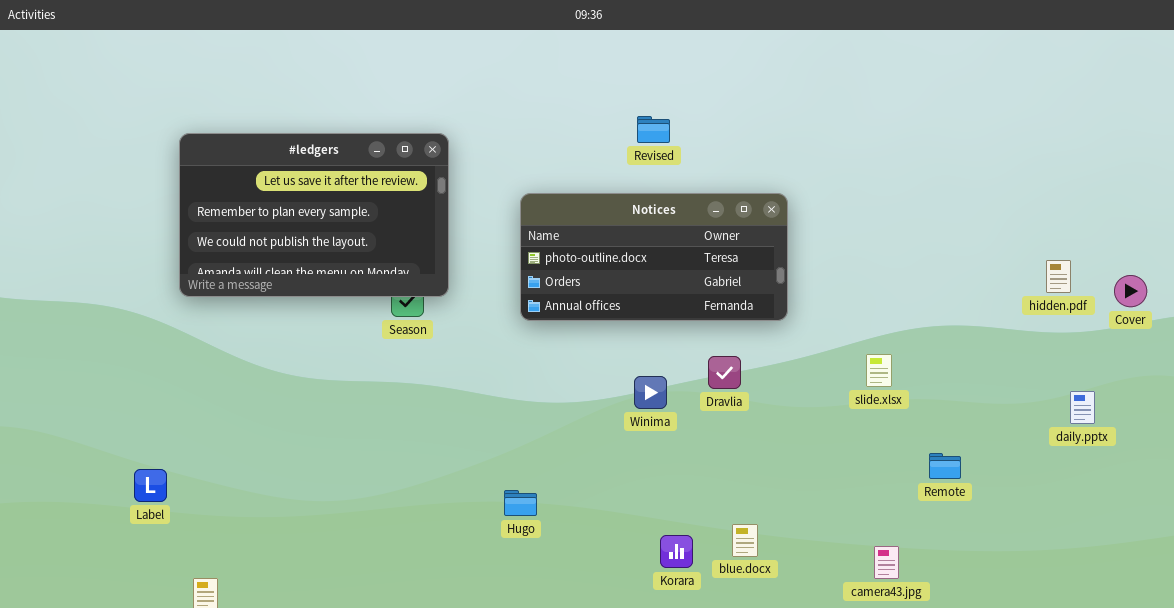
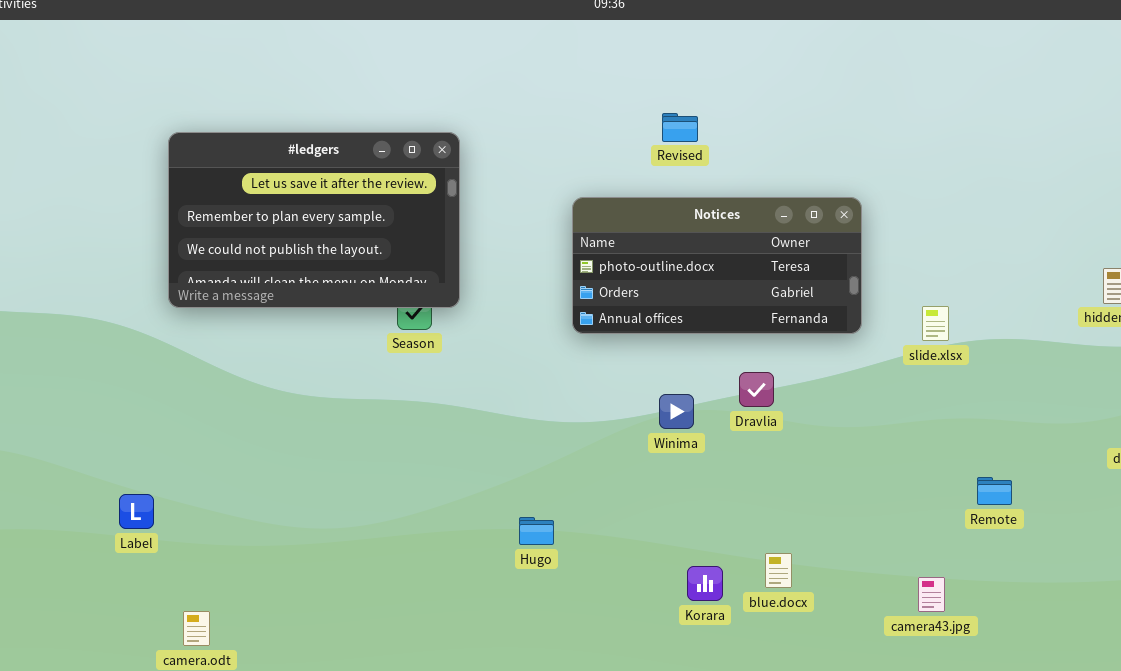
Notices: [520,193,788,321] -> [572,197,862,334], moved
slide.xlsx: [866,354,892,387] -> [922,306,949,341], moved

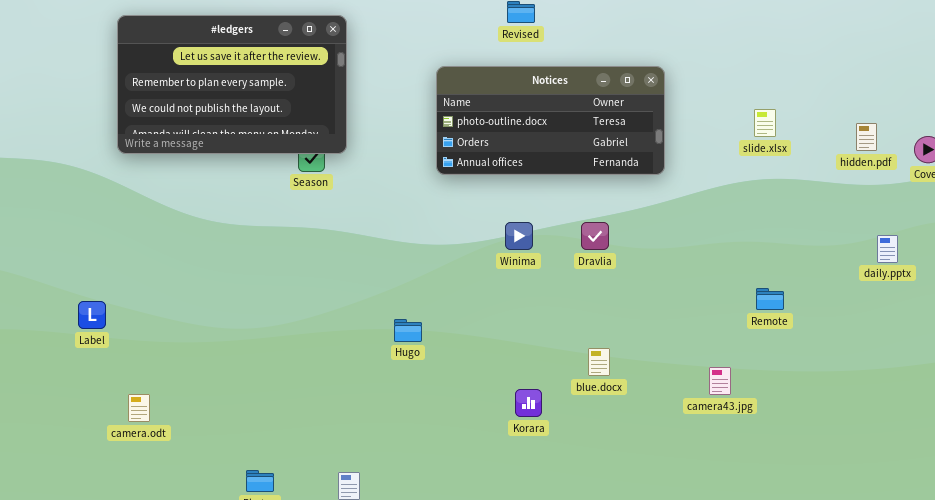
slide.xlsx: [922,306,949,341] -> [754,109,776,137], moved
Dravlia: [739,372,774,407] -> [581,222,609,250], moved
Korara: [687,566,723,601] -> [515,389,542,417], moved

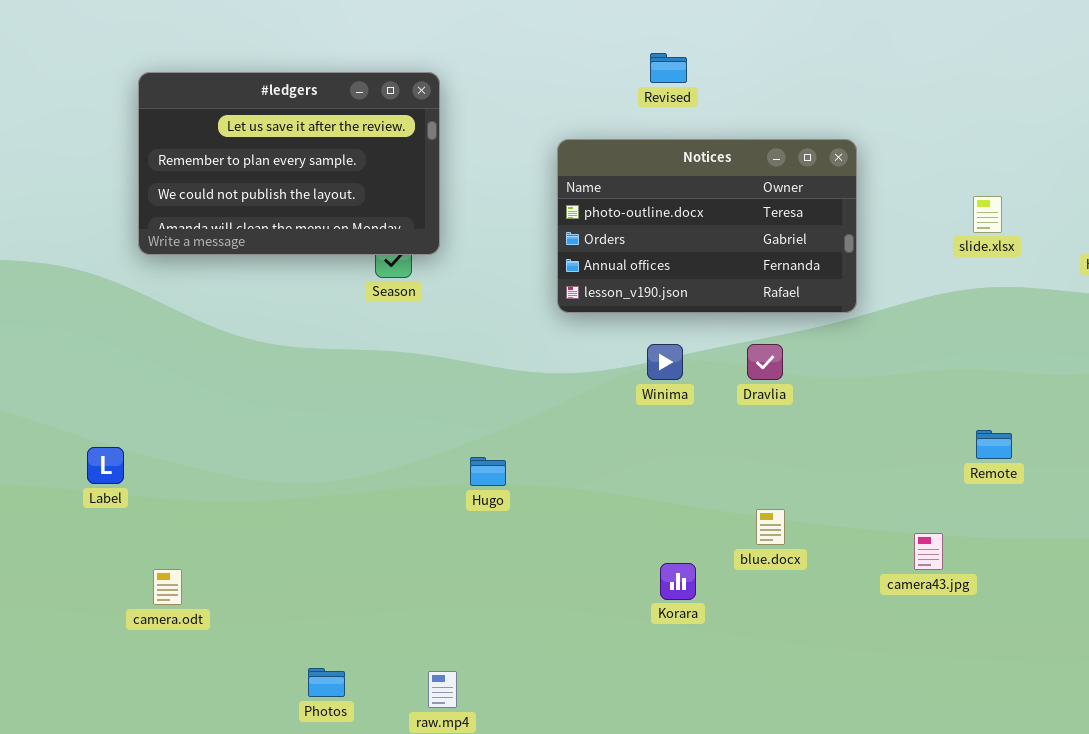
Notices: [436,66,665,175] -> [557,139,857,313], resized
Hugo: [394,319,422,342] -> [470,457,506,486], moved

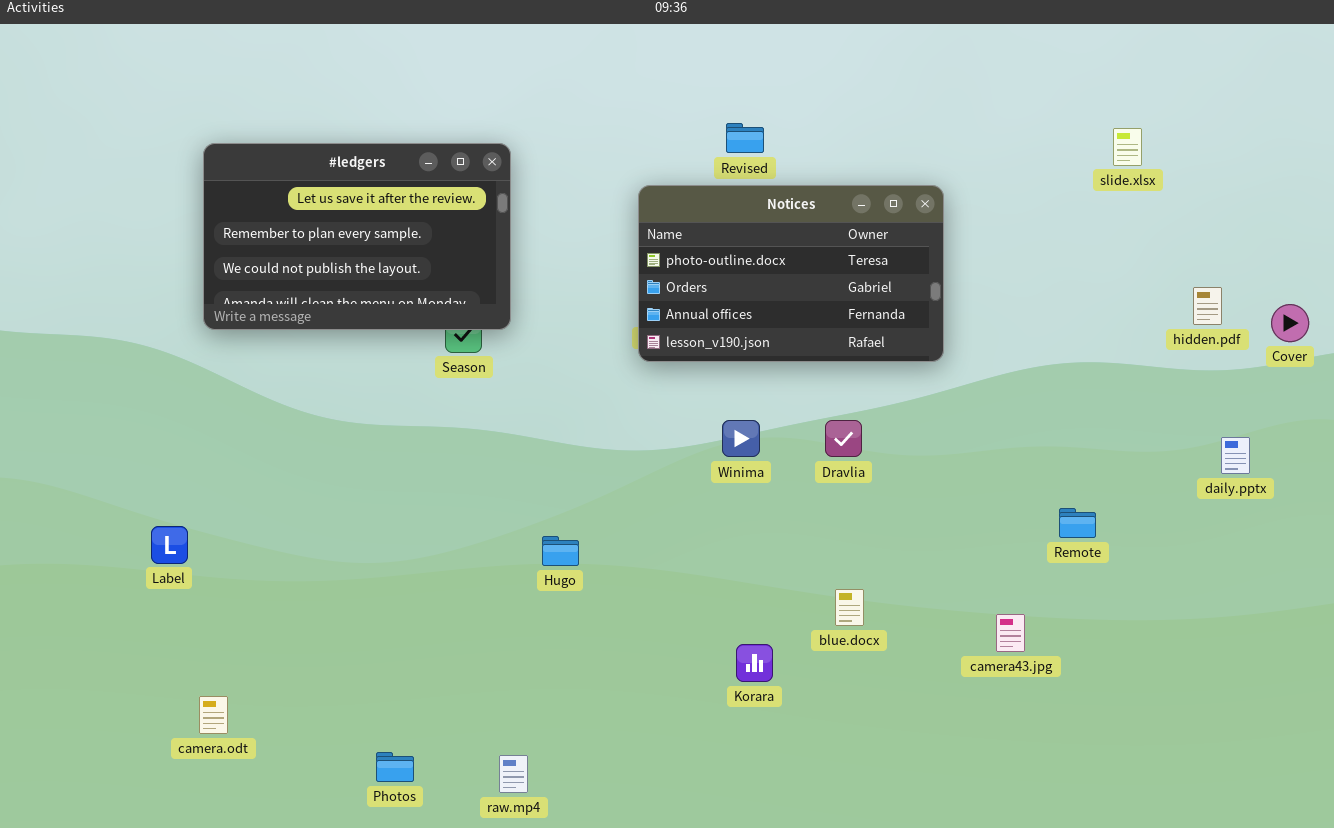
Notices: [557,139,857,313] -> [638,185,944,362], moved
slide.xlsx: [973,196,1002,233] -> [1113,128,1142,166], moved
camera.odt: [153,569,182,605] -> [199,696,228,734], moved

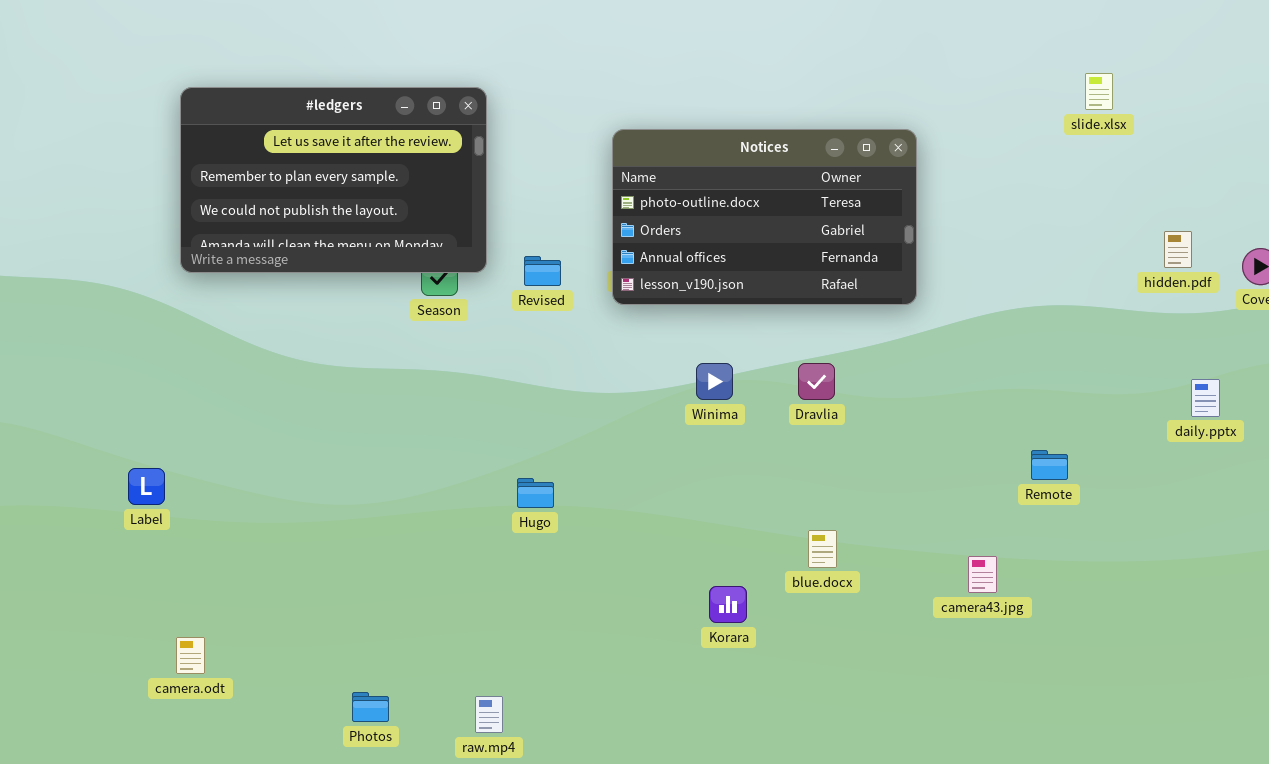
Revised: [726,123,764,153] -> [524,256,561,286], moved

